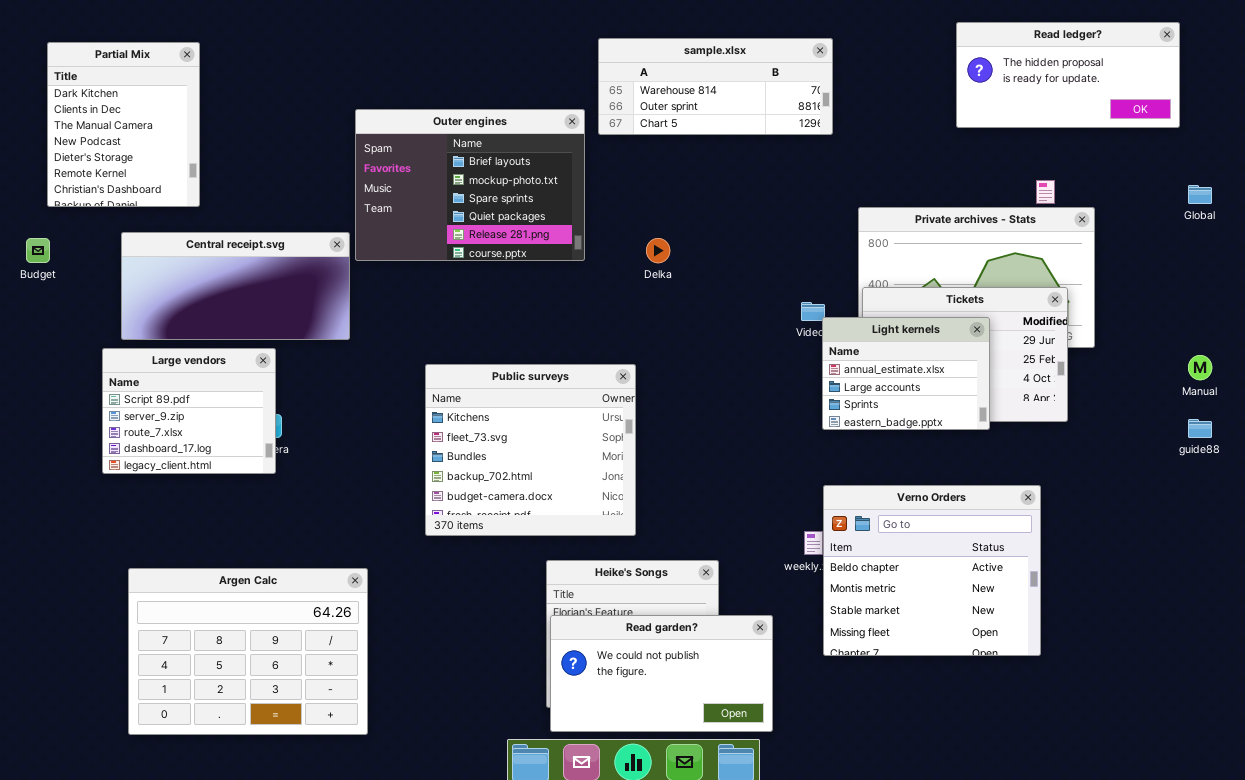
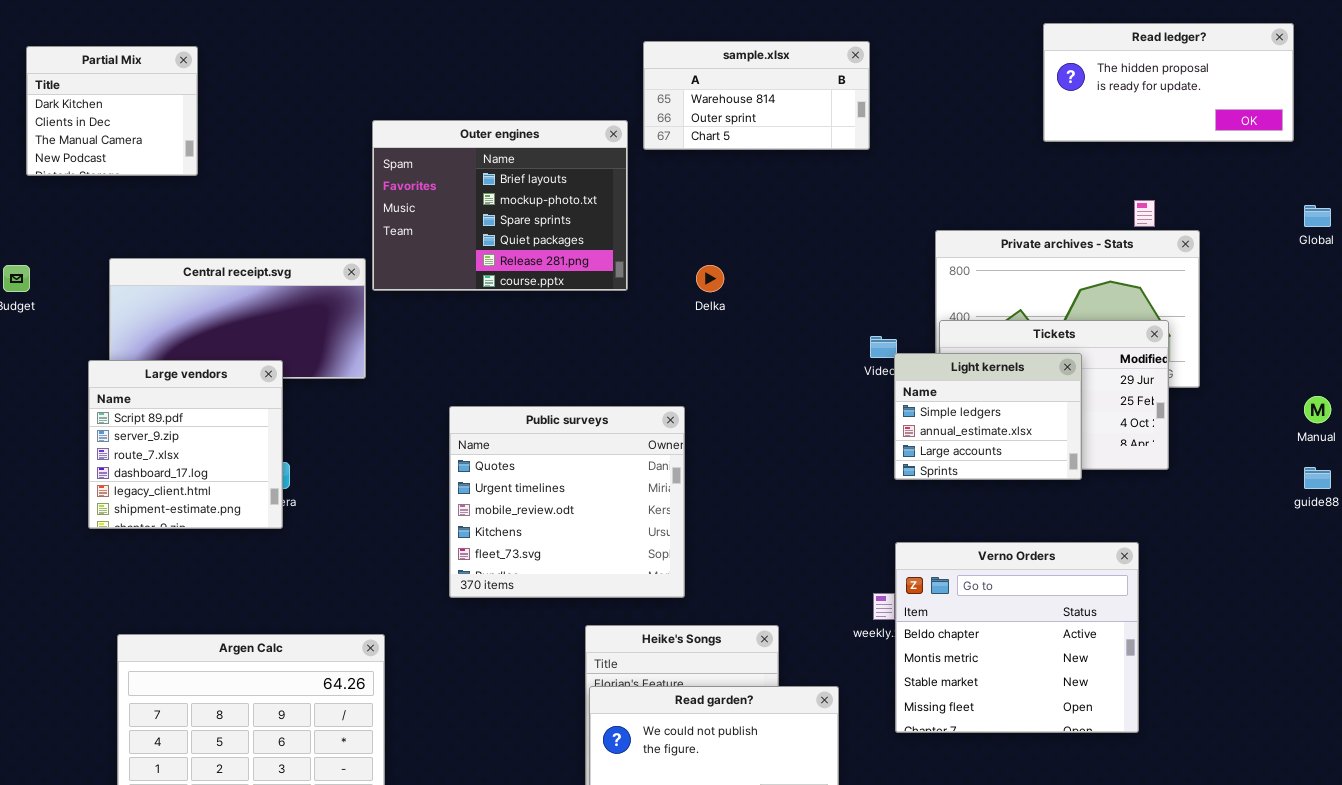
sample.xlsx: [598,38,833,135] -> [643,41,870,150], resized
Partial Mix: [47,42,200,207] -> [26,46,198,176], resized
Light kernels: [822,317,990,430] -> [894,353,1082,480], scrolled up 1 row
Large vendors: [102,348,276,474] -> [88,360,283,529], resized
Public surveys: [425,364,636,536] -> [449,406,685,598], scrolled up 3 rows

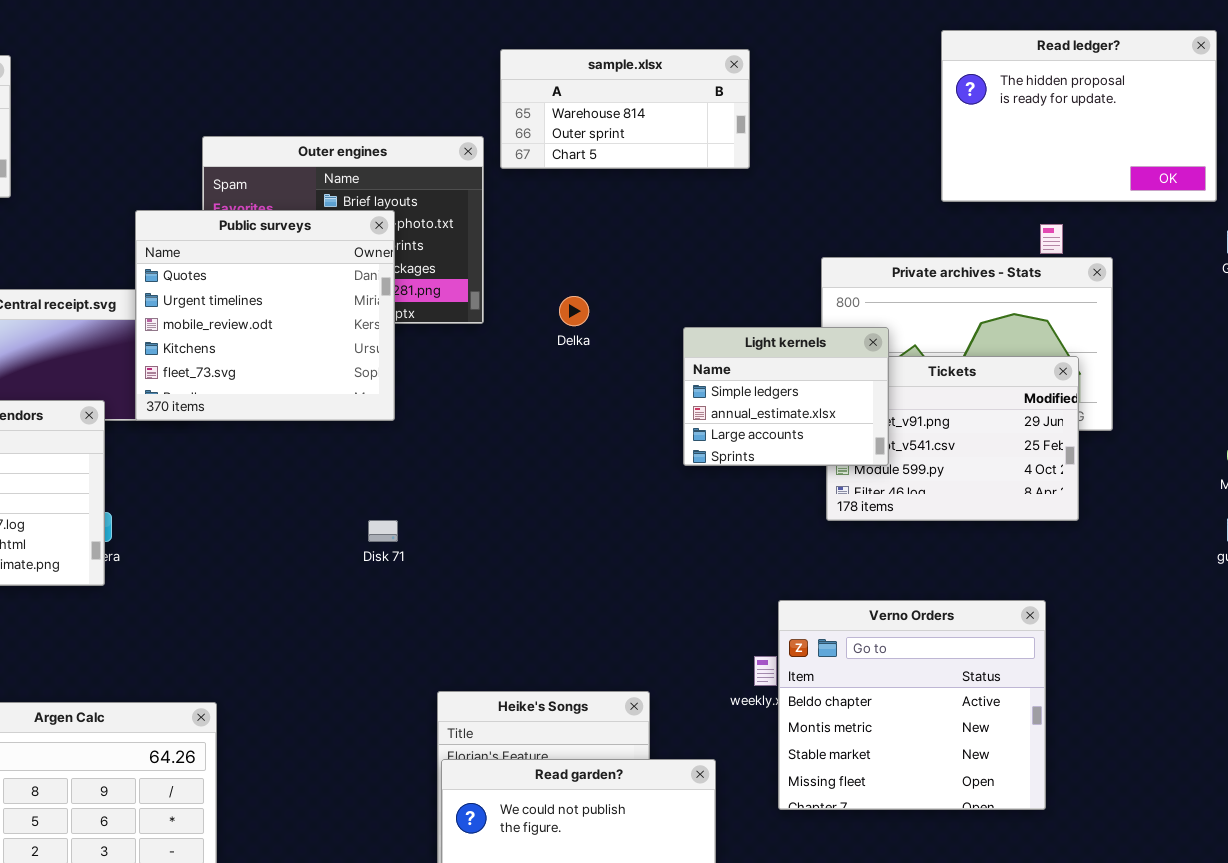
Read ledger?: [1043,23,1294,142] -> [941,30,1217,202], resized
Light kernels: [894,353,1082,480] -> [683,327,889,466], moved
Public surveys: [449,406,685,598] -> [135,210,395,421], moved

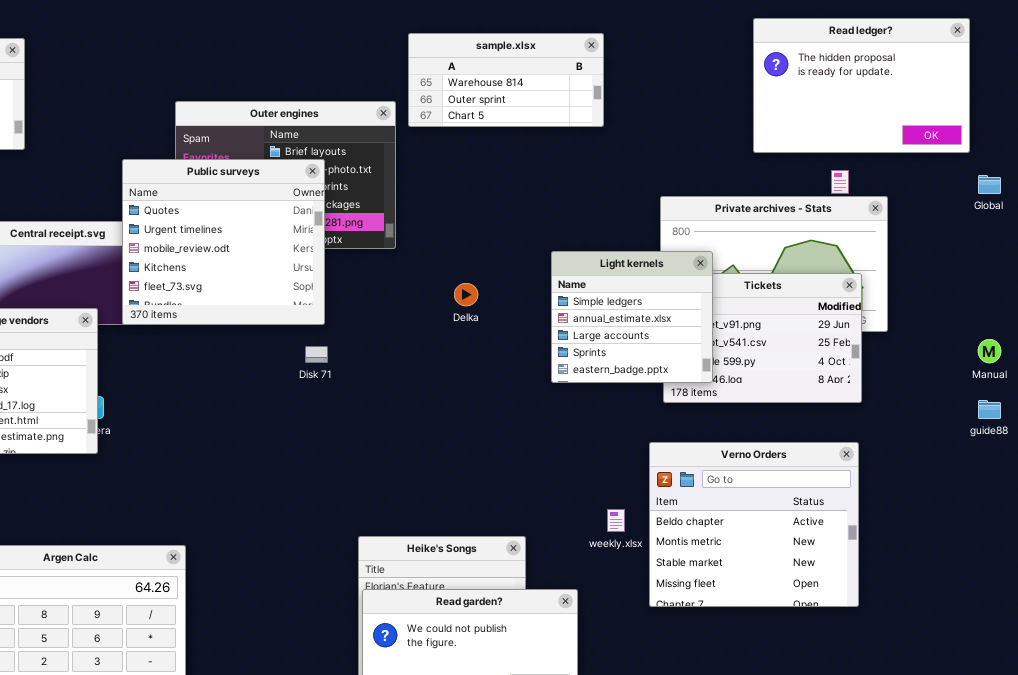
Delka: [559,296,589,326] -> [454,283,478,306], moved
Light kernels: [683,327,889,466] -> [551,251,713,383], resized
Disk 71: [368,520,398,542] -> [305,346,328,363], moved
Verno Orders: [778,600,1046,810] -> [649,442,859,607], moved

